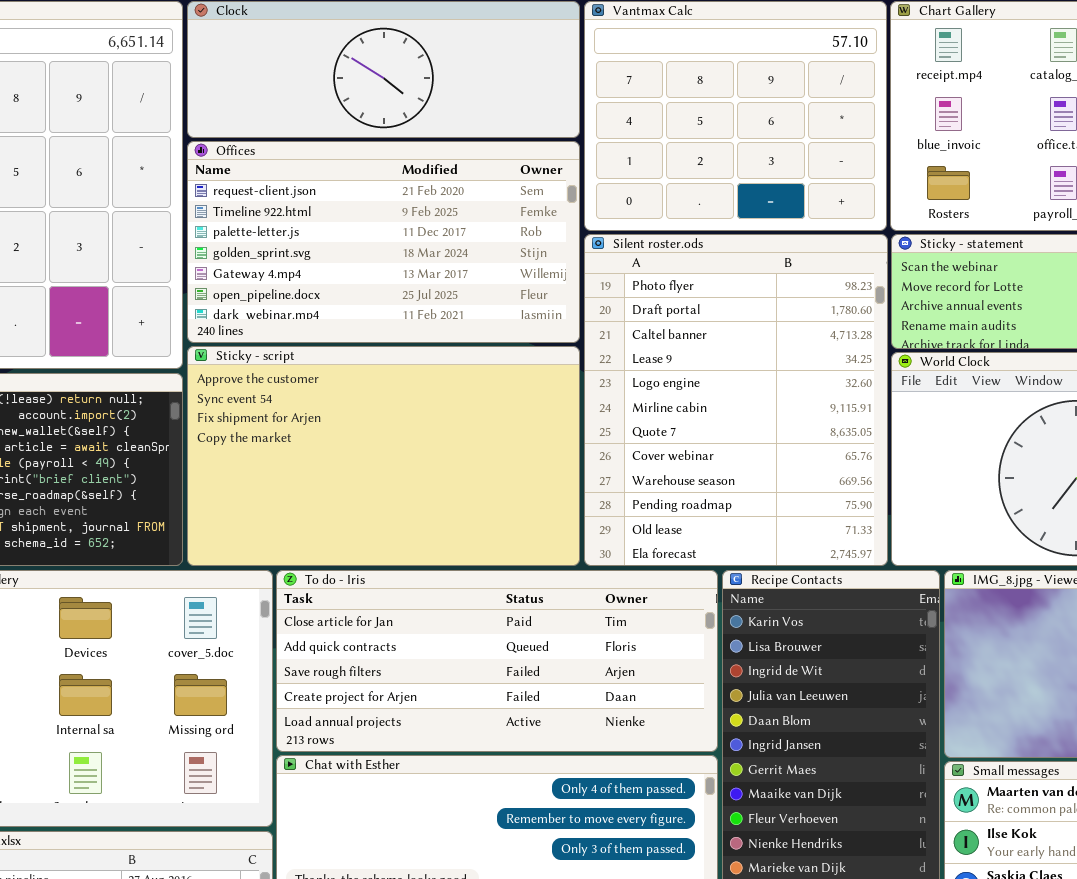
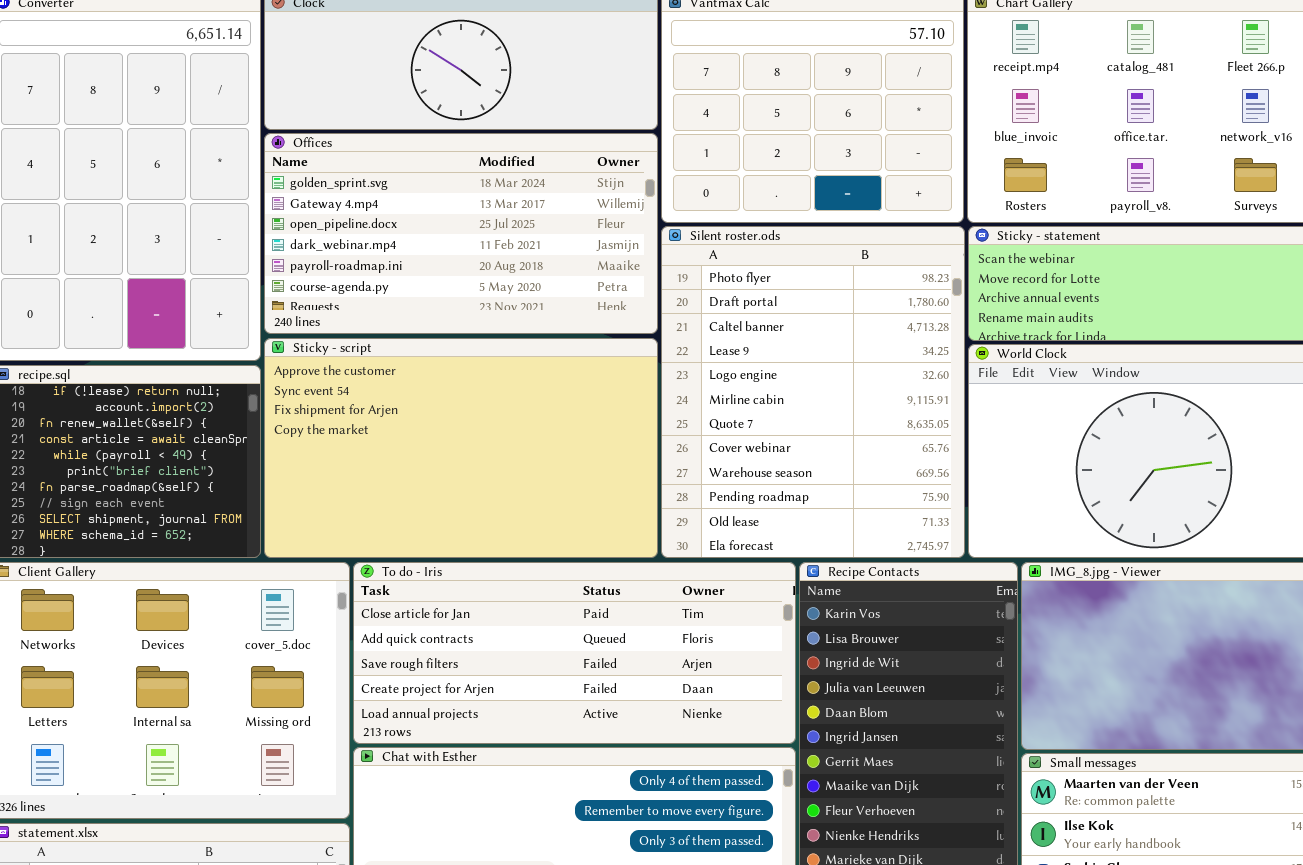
Offices: [187,141,580,343] -> [264,133,658,334], scrolled down 3 rows

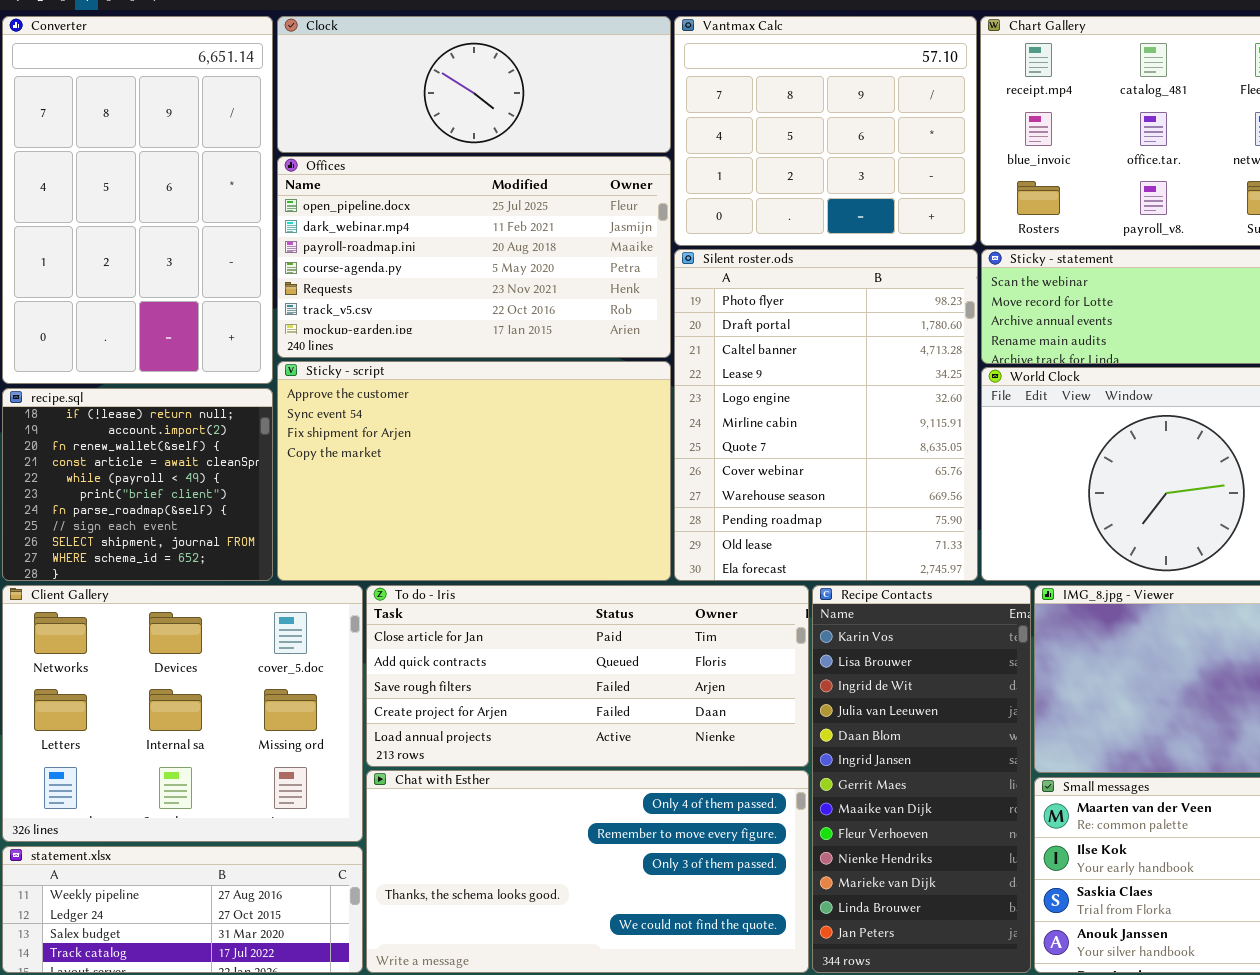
Offices: [264,133,658,334] -> [277,156,671,358], scrolled down 2 rows

